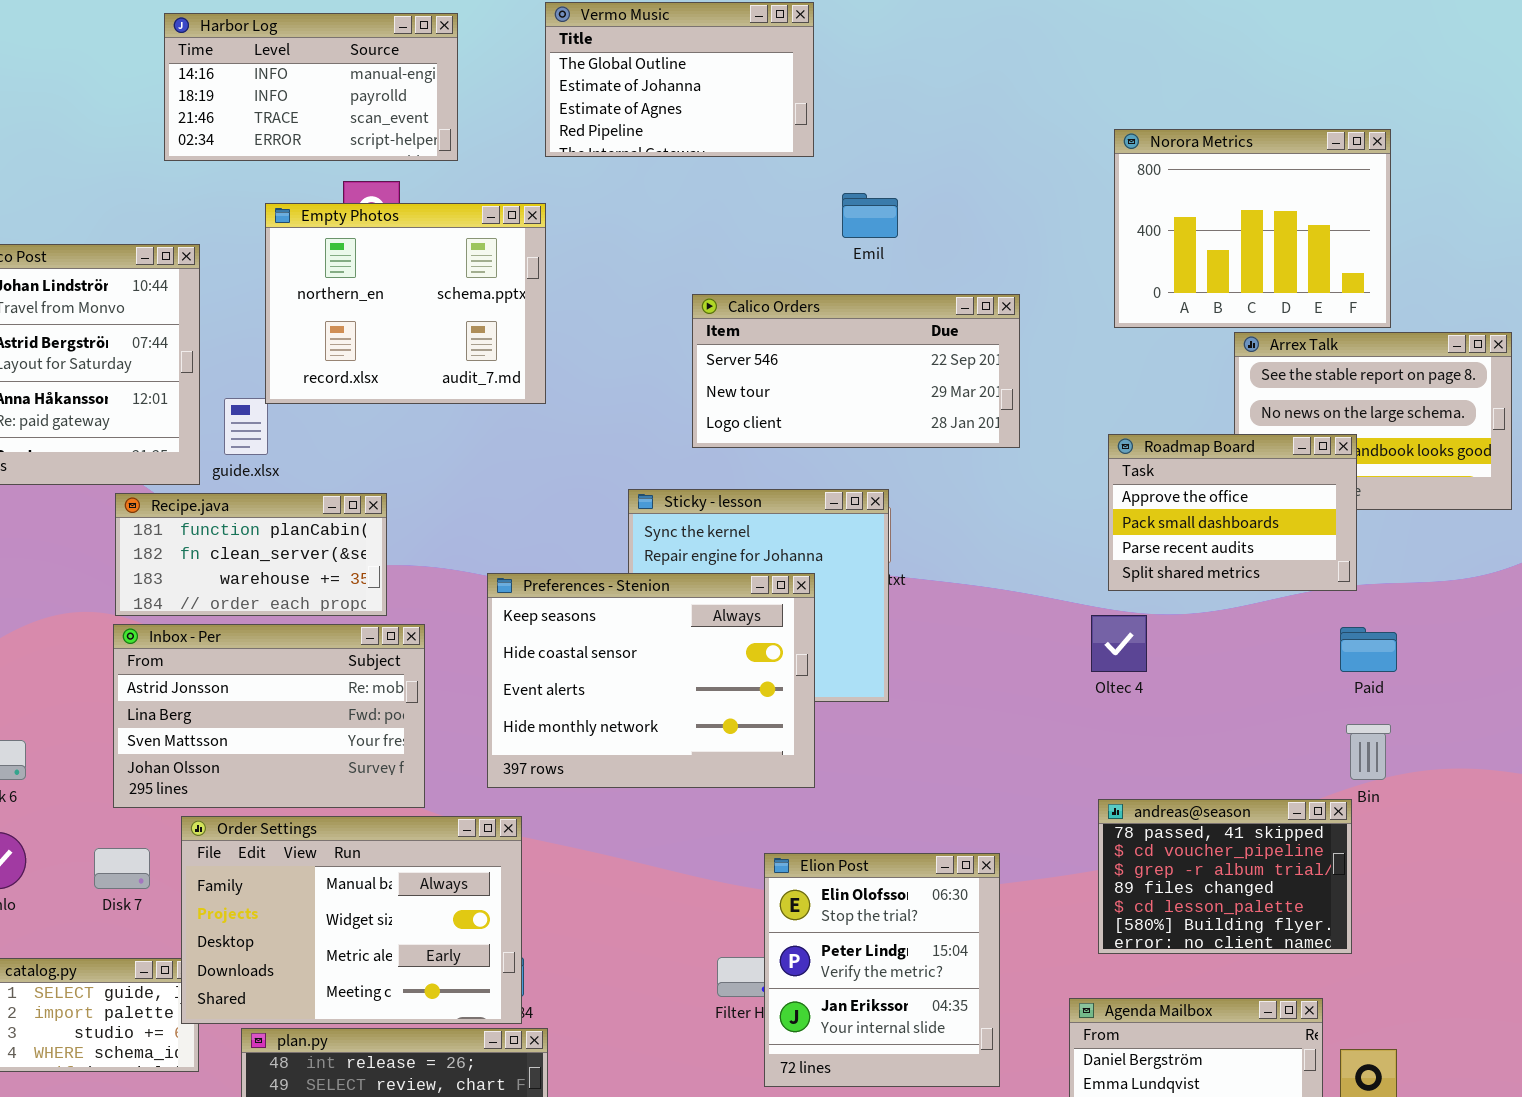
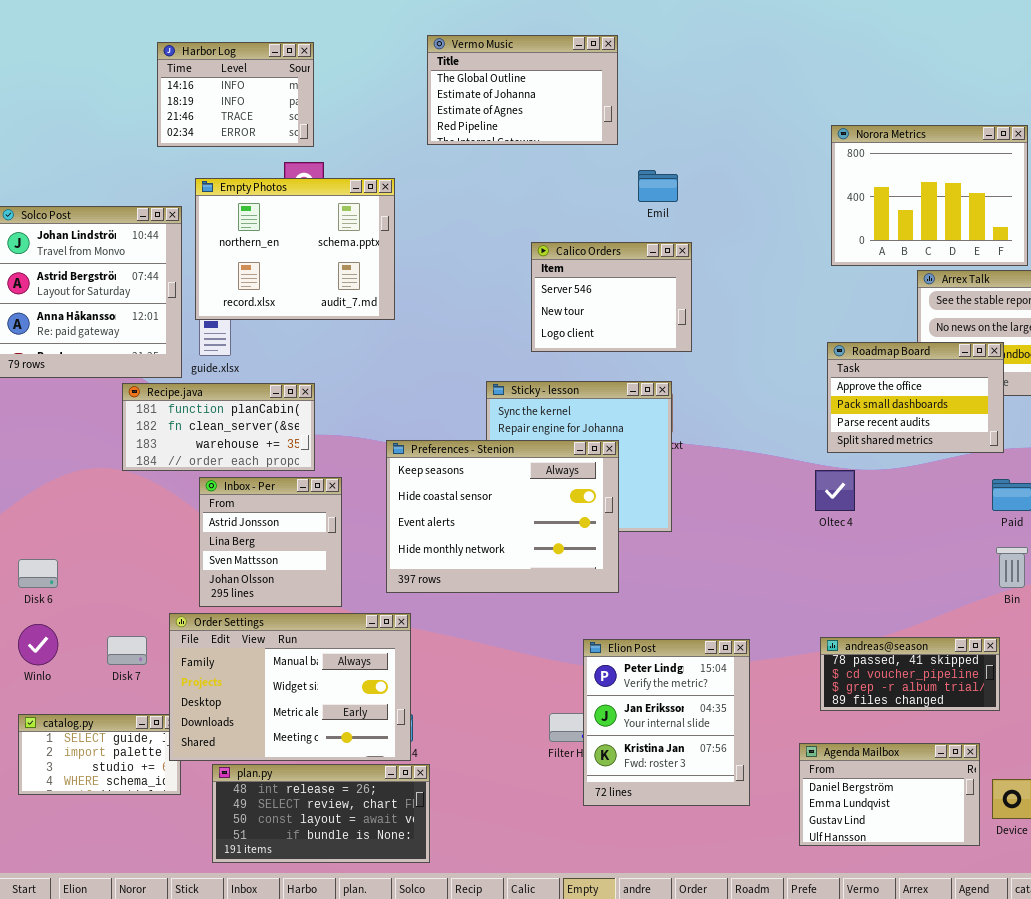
Harbor Log: [164,13,458,161] -> [157,42,314,147], resized
Empty Photos: [265,203,546,404] -> [195,178,395,320], moved
Calico Orders: [692,294,1020,448] -> [531,242,692,352], resized
Inbox - Per: [113,624,425,808] -> [199,477,342,607], resized
andreas@season: [1098,799,1352,954] -> [820,637,1000,711], resized
Elion Post: [764,853,1000,1087] -> [583,639,750,806], scrolled down 1 row

